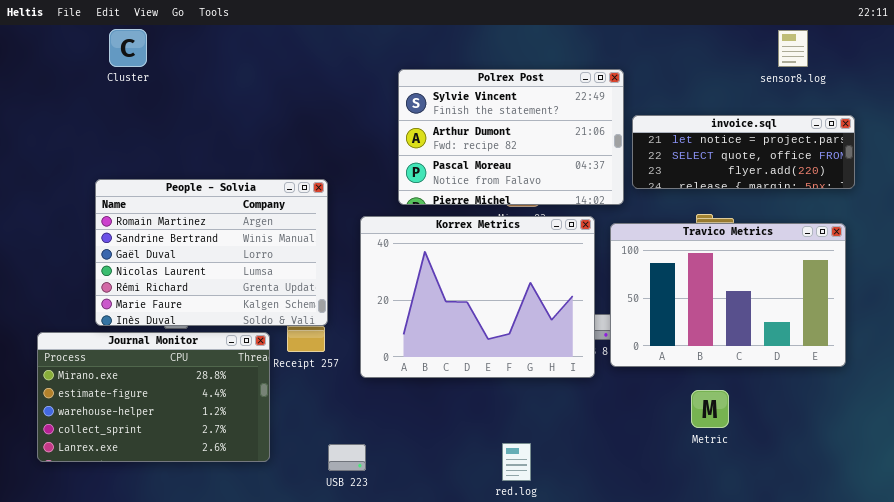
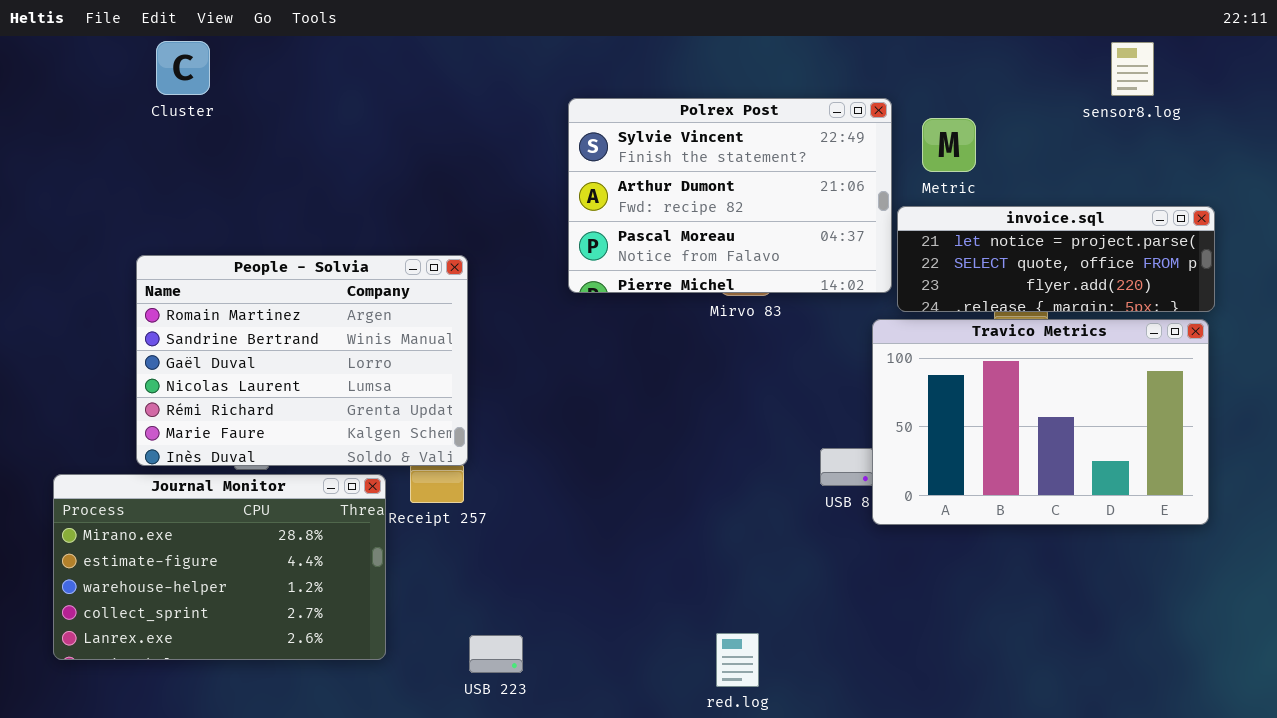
invoice.sql: [632,115,855,189] -> [897,206,1215,312], moved
Korrex Metrics: [360,216,595,378] -> none, closed
Metric: [691,390,729,428] -> [922,118,976,172], moved

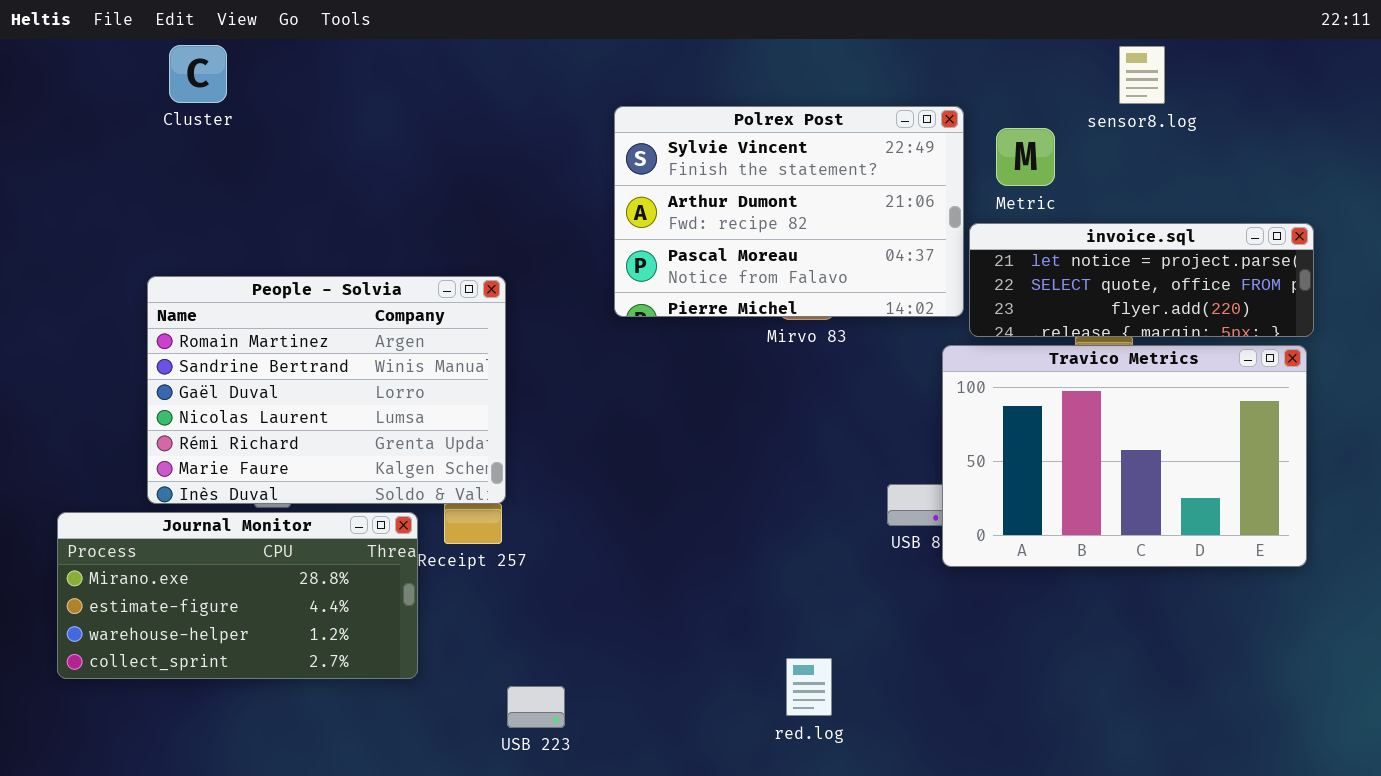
sensor8.log: [1111,42,1154,96] -> [1119,46,1165,104], moved
Journal Monitor: [53,474,386,660] -> [57,512,418,679], resized
red.log: [716,633,759,687] -> [786,658,832,716], moved

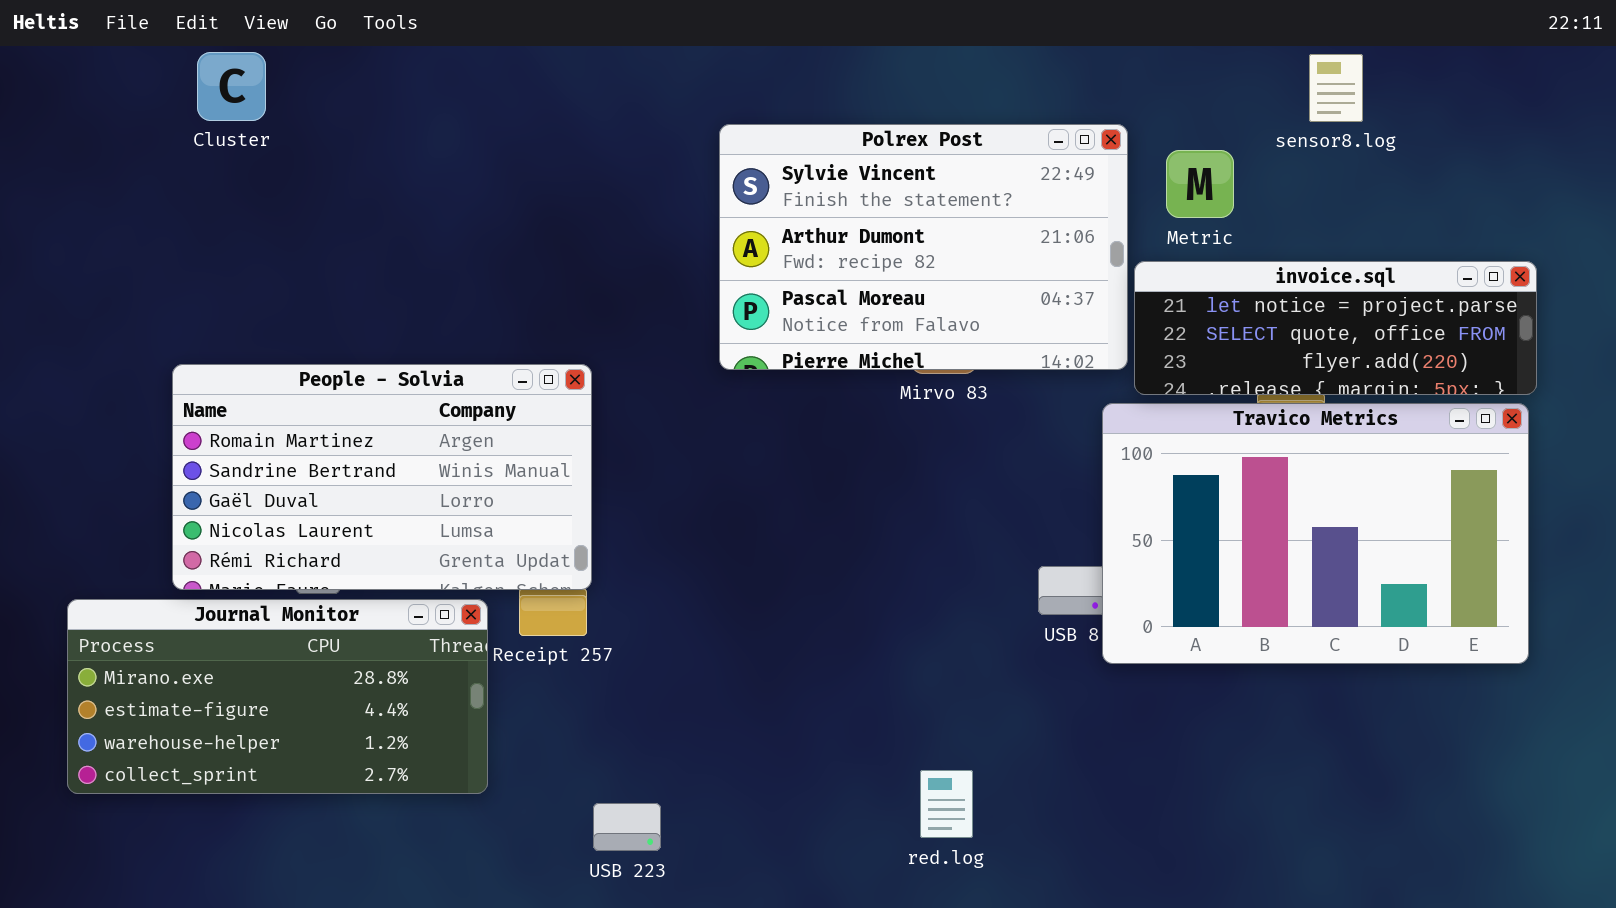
People - Solvia: [147,276,506,504] -> [172,364,592,590], resized

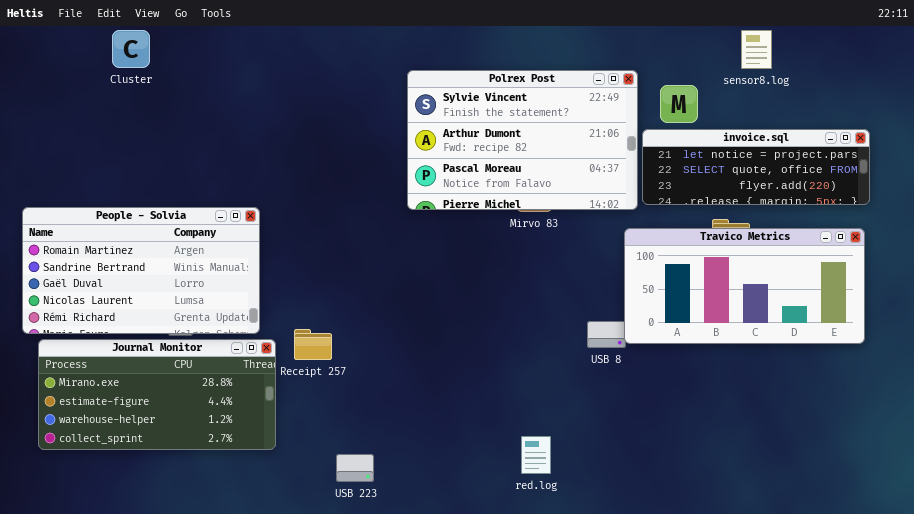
invoice.sql: [1134,261,1537,395] -> [642,129,870,205], moved
People - Solvia: [172,364,592,590] -> [22,207,260,334], moved
Travico Metrics: [1102,403,1529,664] -> [624,228,865,344], resized

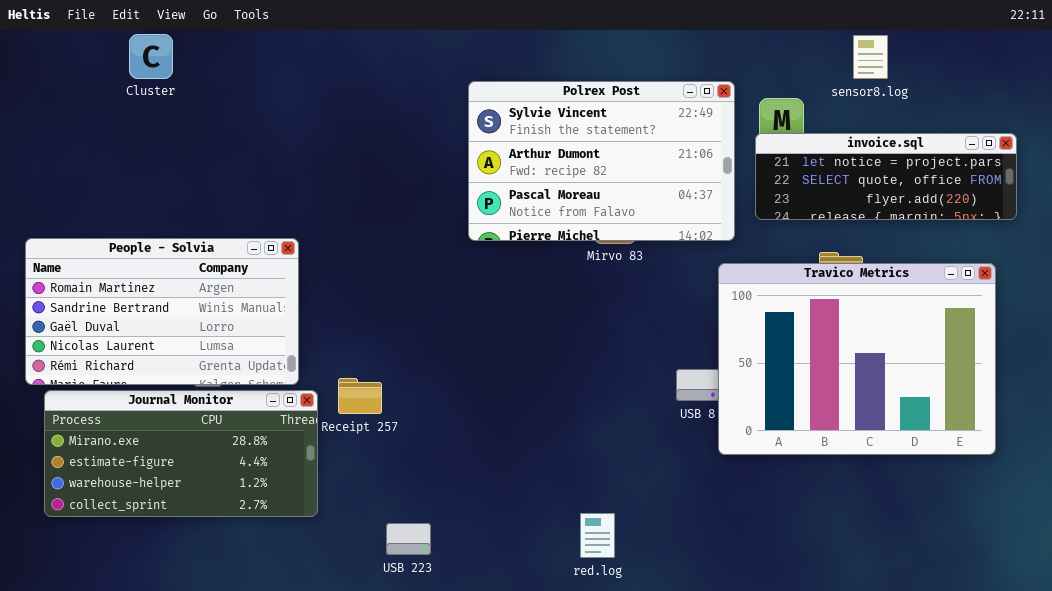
invoice.sql: [642,129,870,205] -> [755,133,1017,220], moved
Travico Metrics: [624,228,865,344] -> [718,263,996,455], resized
red.log: [521,436,551,474] -> [580,513,615,558], moved

